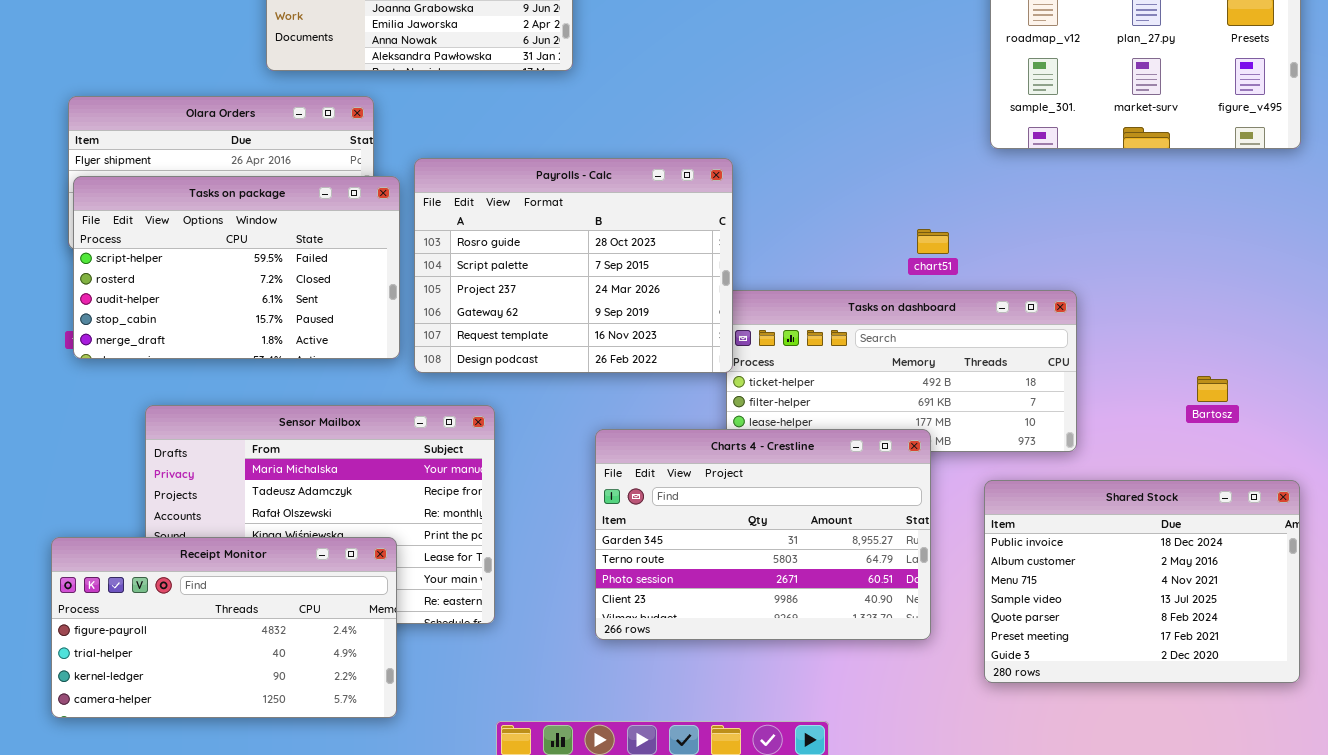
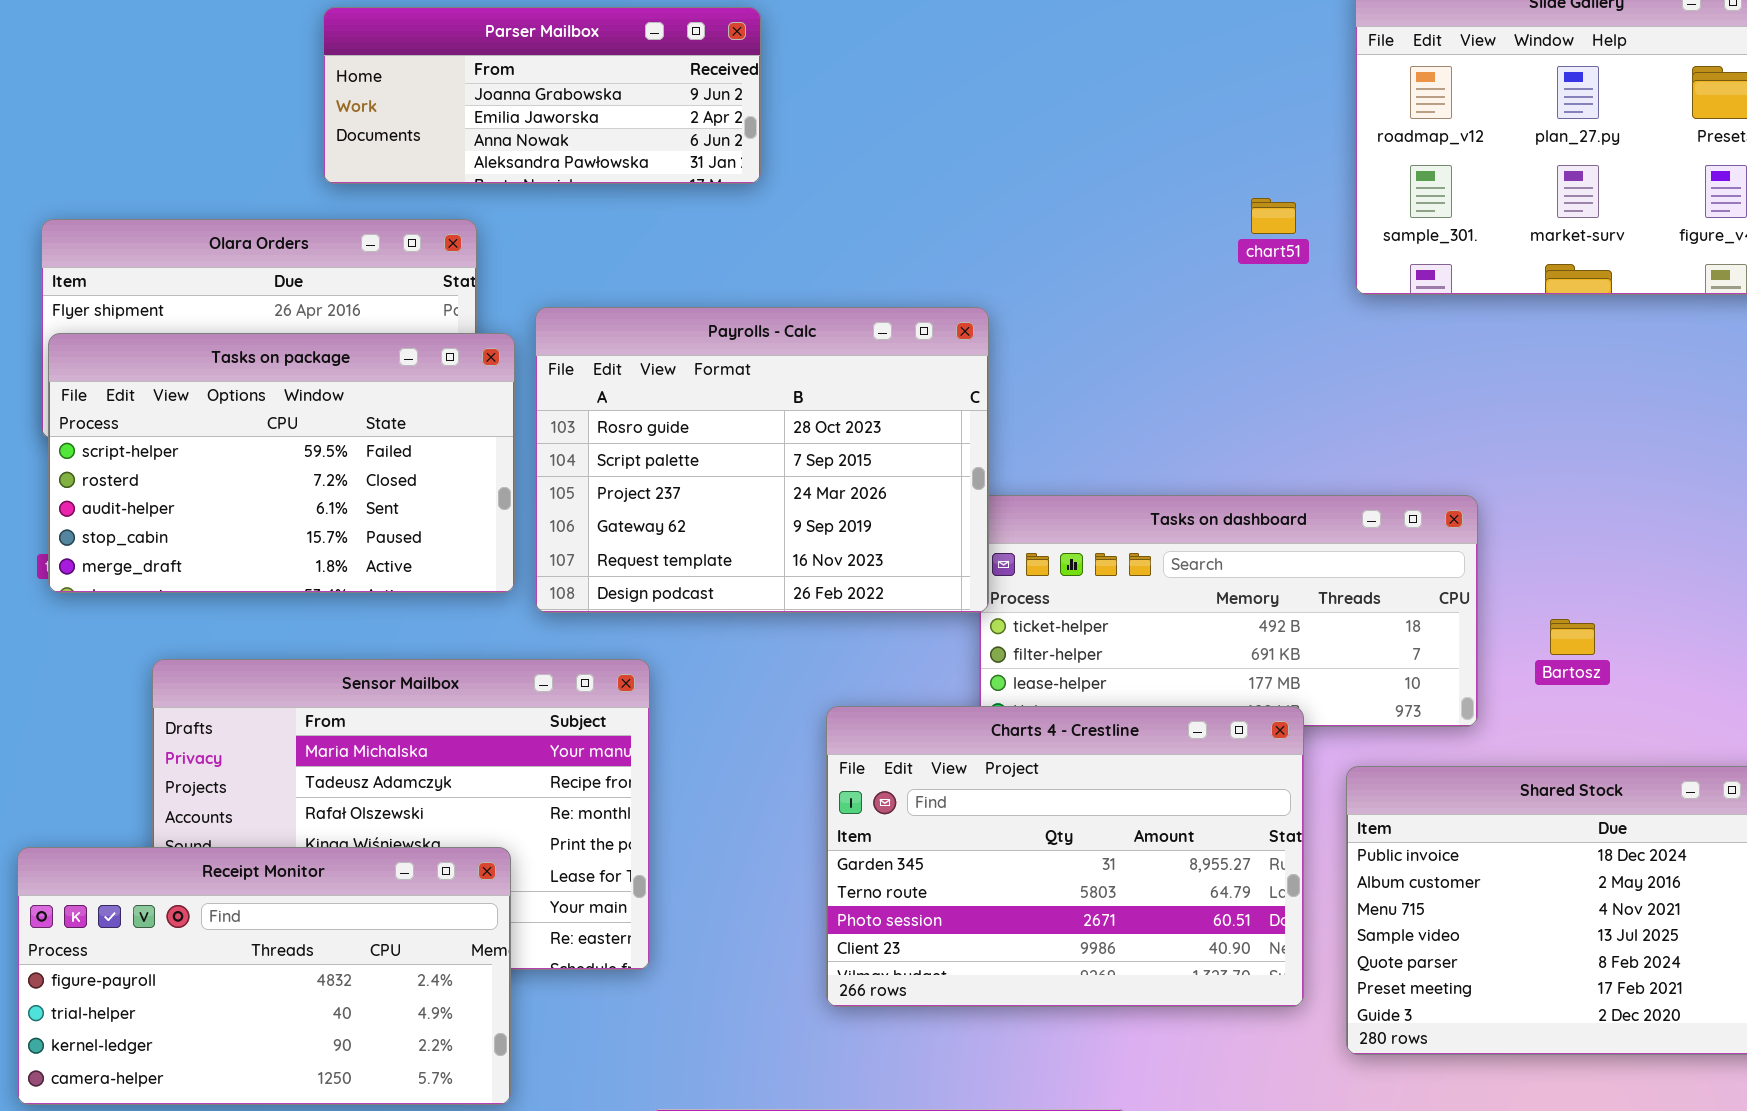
chart51: [917,229,949,254] -> [1251,198,1296,234], moved
Bartosz: [1197,376,1228,402] -> [1550,619,1595,655], moved
Charts 4 - Crestline: [595,429,931,640] -> [826,706,1304,1007], moved

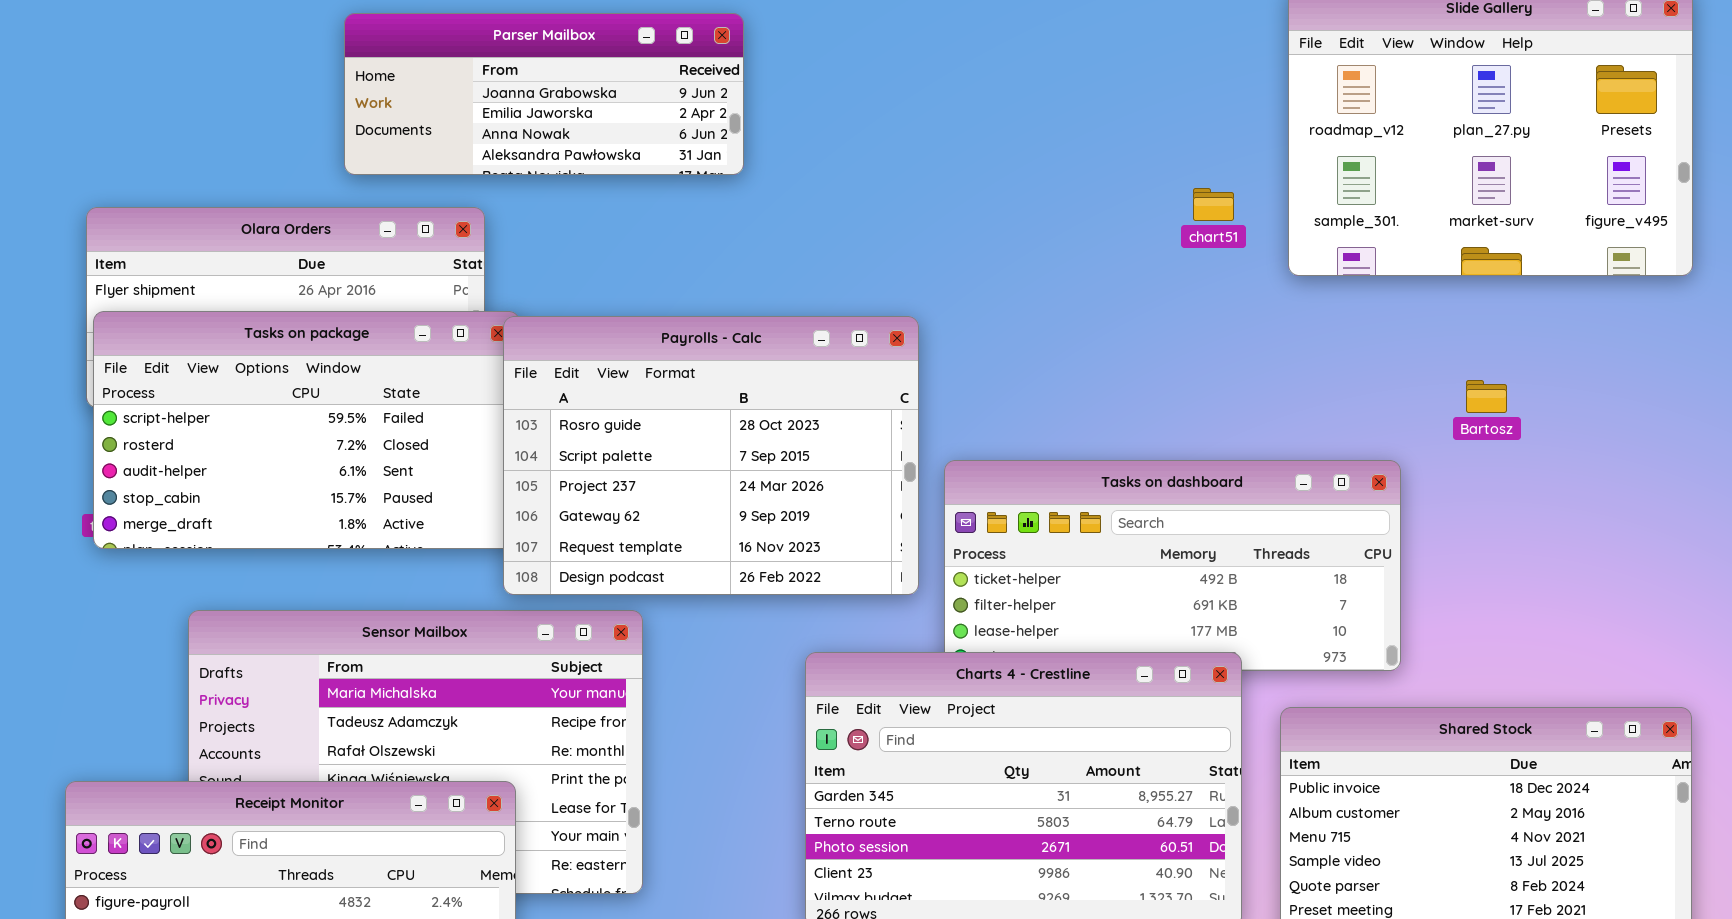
Payrolls - Calc: [535,307,989,613] -> [503,316,919,595], moved
Bartosz: [1550,619,1595,655] -> [1466,380,1507,413], moved

